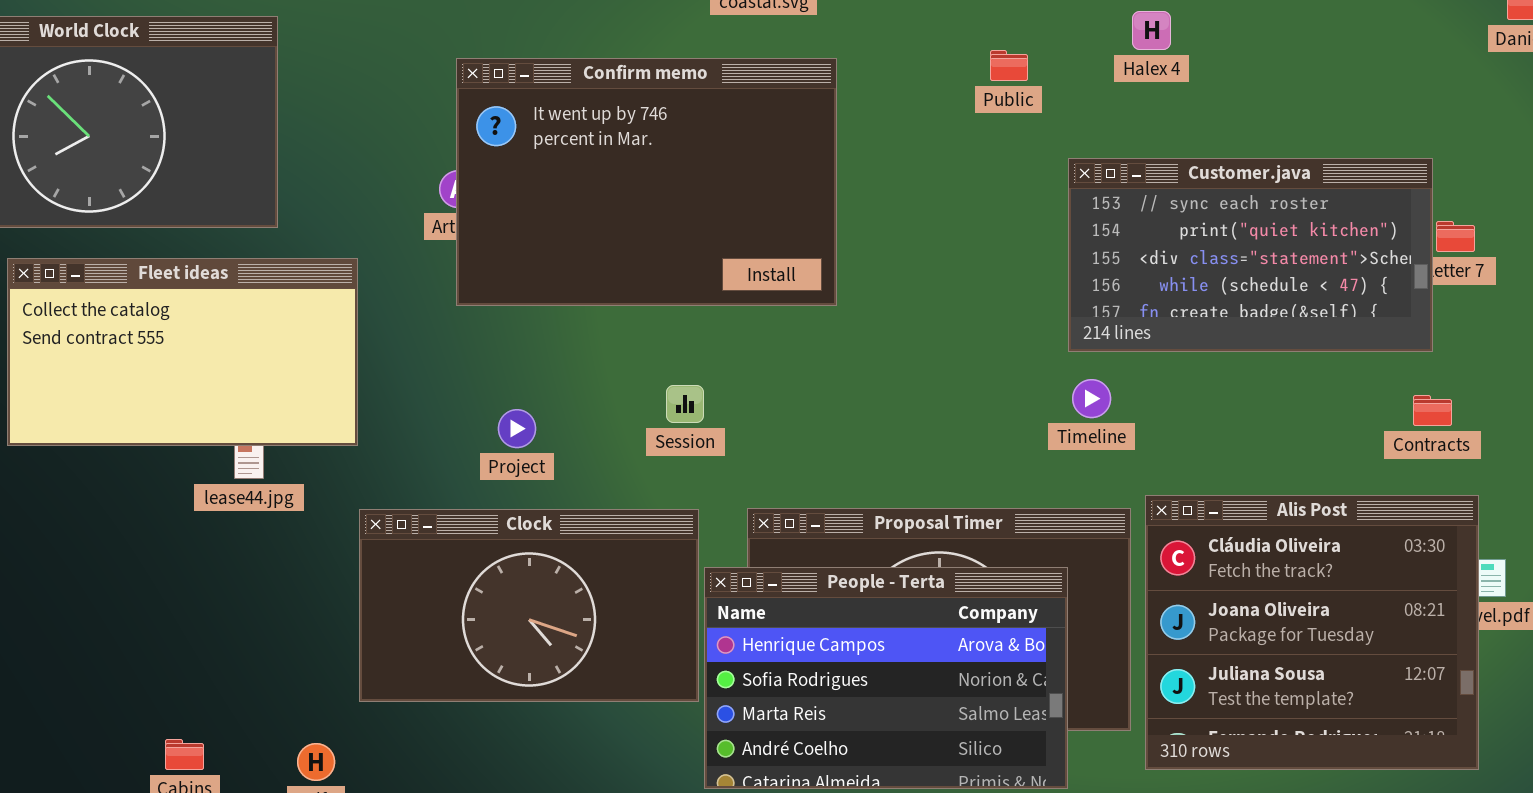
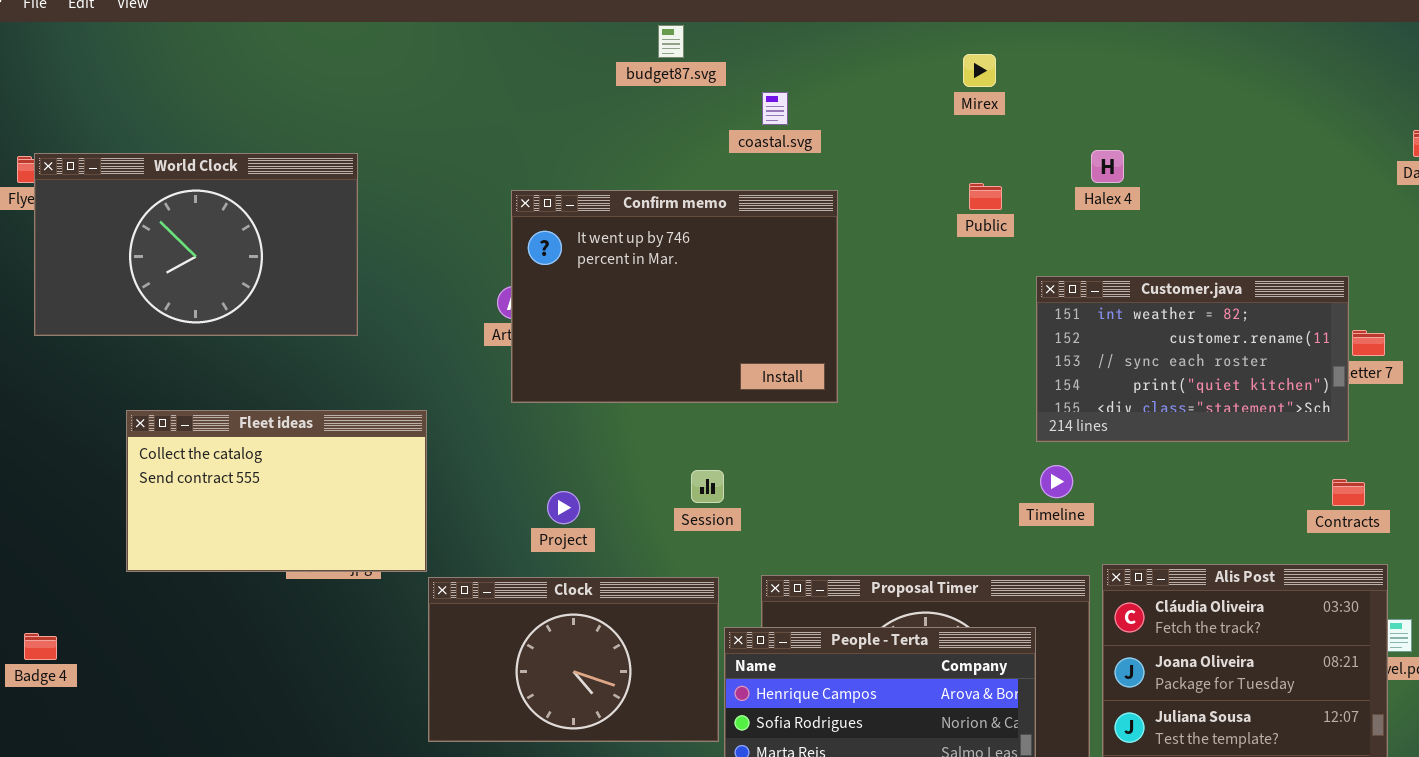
Customer.java: [1068,158,1433,352] -> [1036,276,1349,442], scrolled up 2 rows
Fleet ideas: [7,258,358,446] -> [126,410,427,572], moved

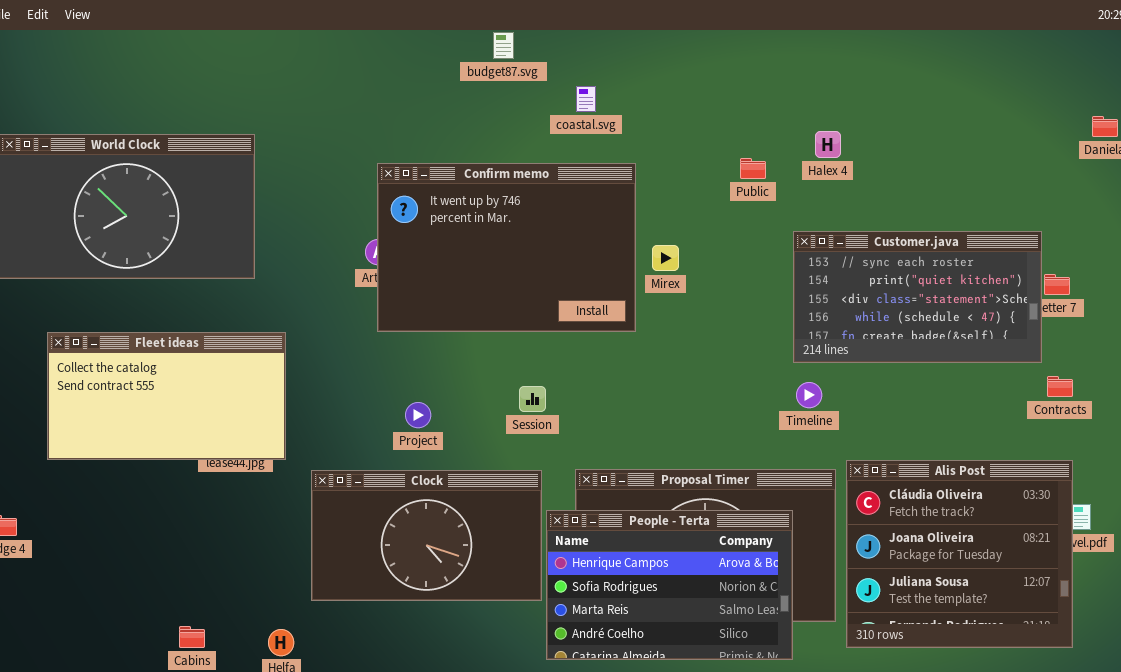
Mirex: [963,54,996,87] -> [652,245,679,271], moved
Halex 4: [1091,150,1124,183] -> [815,131,841,158], moved
Customer.java: [1036,276,1349,442] -> [793,231,1042,363], scrolled down 2 rows
Fleet ideas: [126,410,427,572] -> [47,332,286,460], moved
Contracts: [1332,479,1365,506] -> [1047,376,1073,397], moved

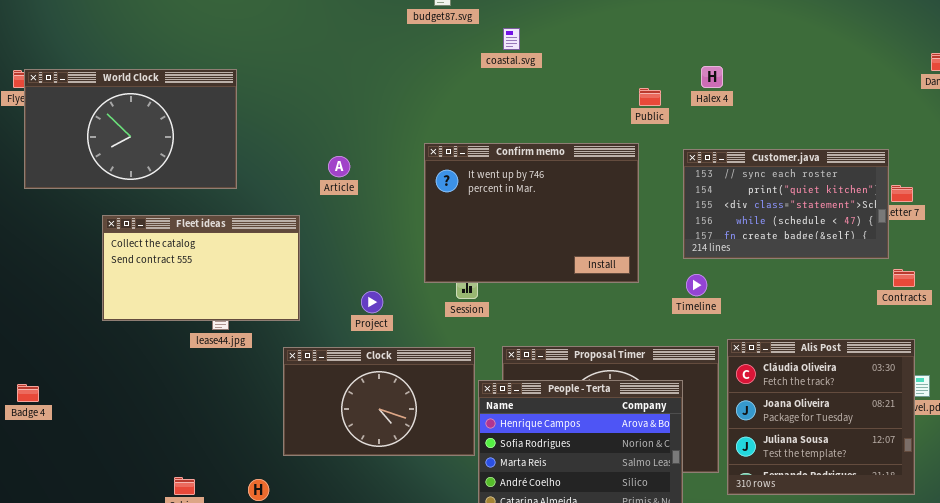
Confirm memo: [377,163,636,332] -> [424,143,639,283], moved
Fleet ideas: [47,332,286,460] -> [102,215,300,321], moved

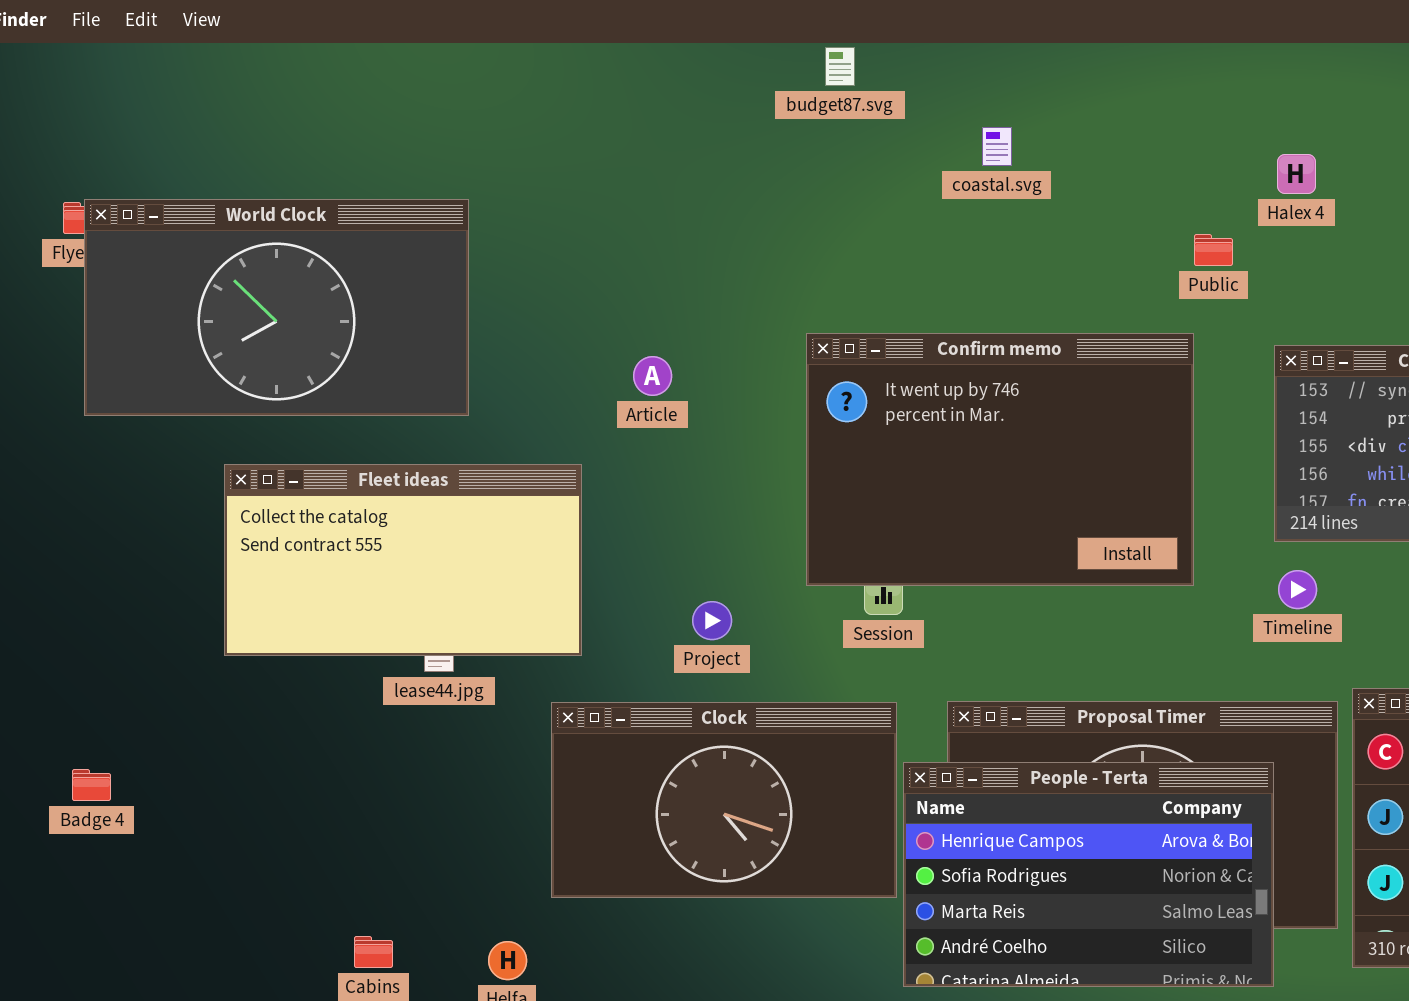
coastal.svg: [503,28,520,50] -> [982,127,1012,166], moved
Halex 4: [701,66,723,88] -> [1277,154,1316,194], moved

